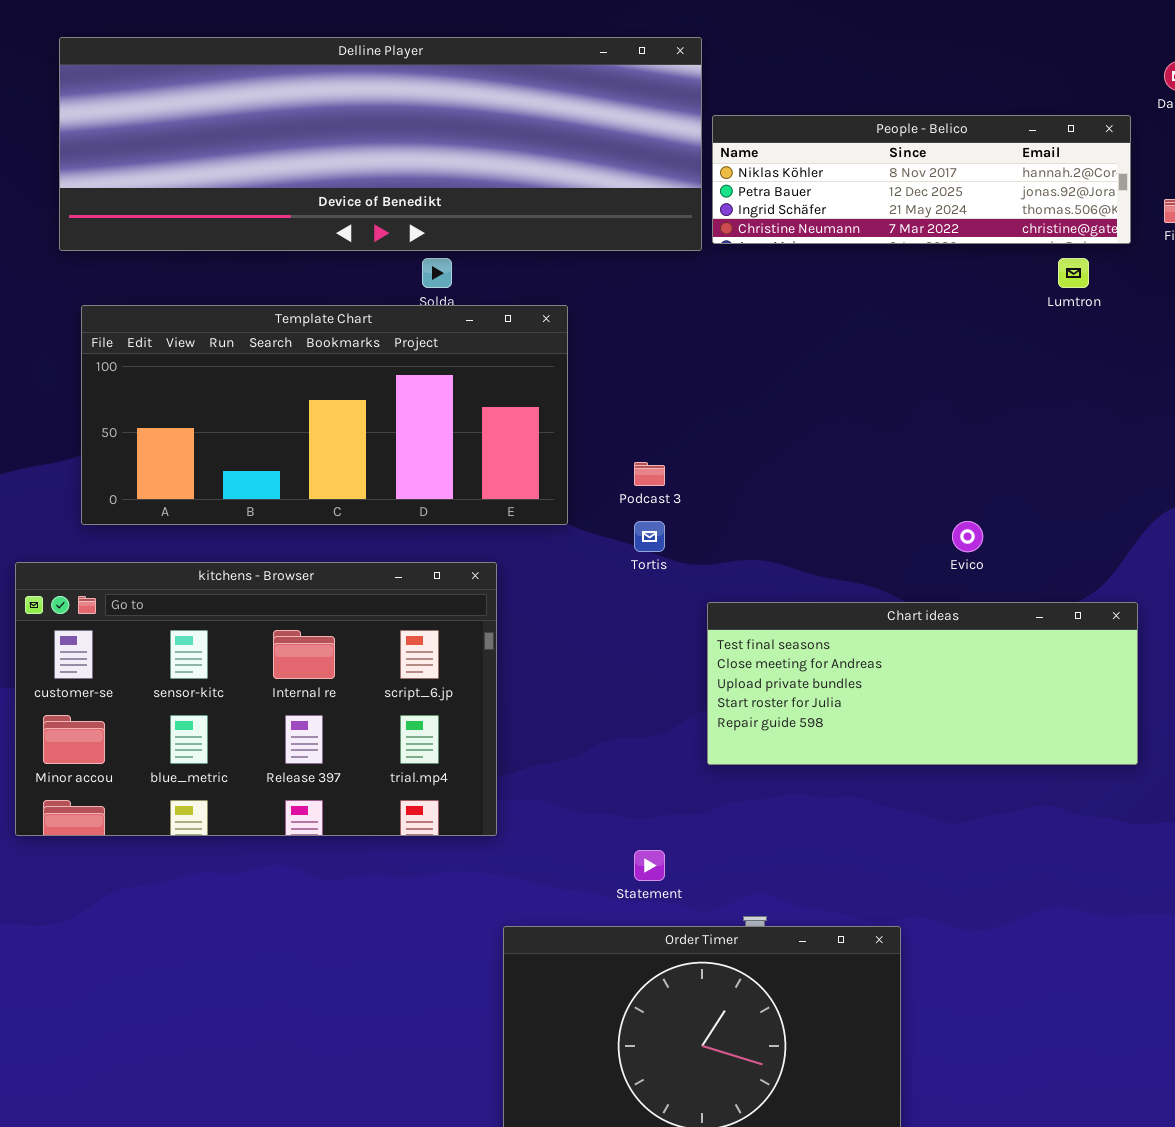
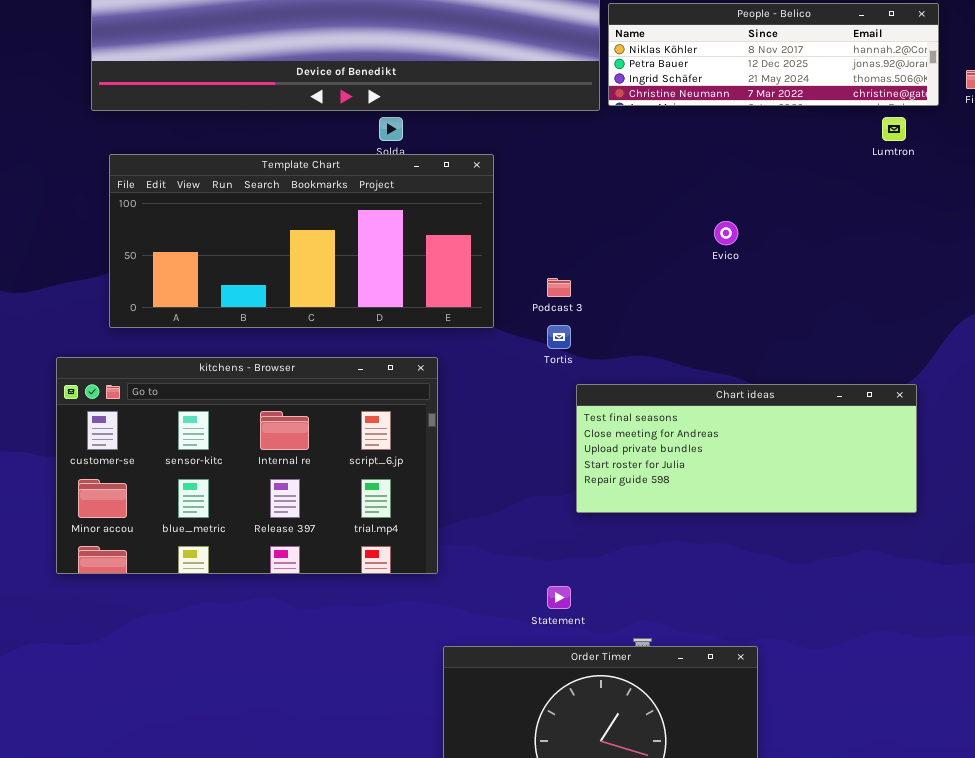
Evico: [952,521,983,552] -> [714,221,738,245], moved
Chart ideas: [707,602,1138,765] -> [576,384,917,513], moved

